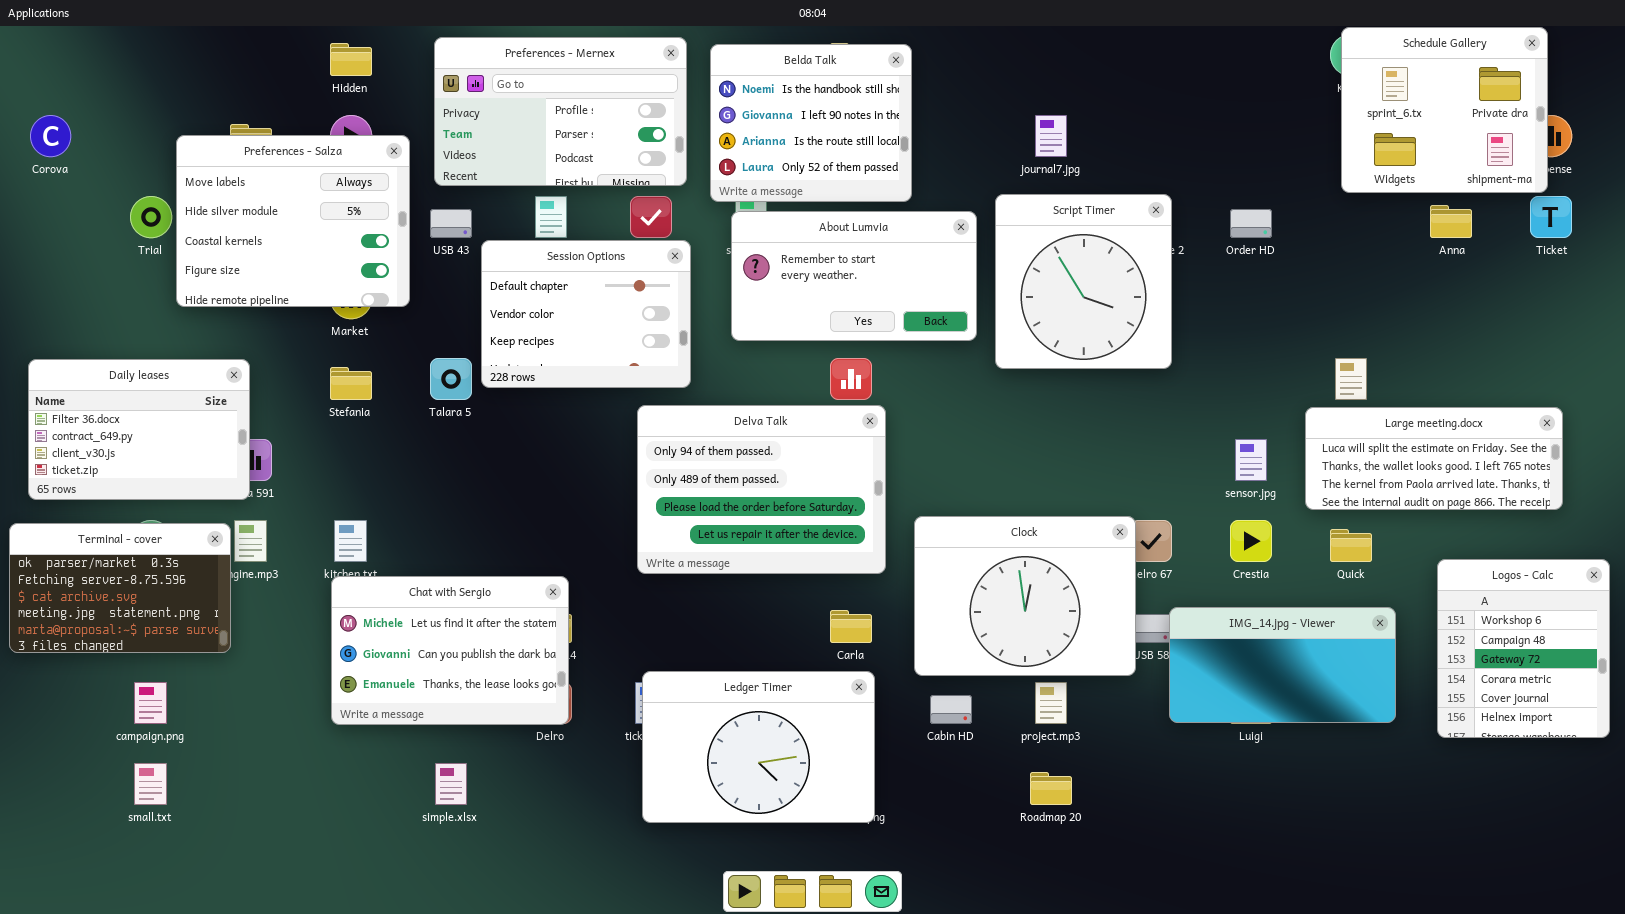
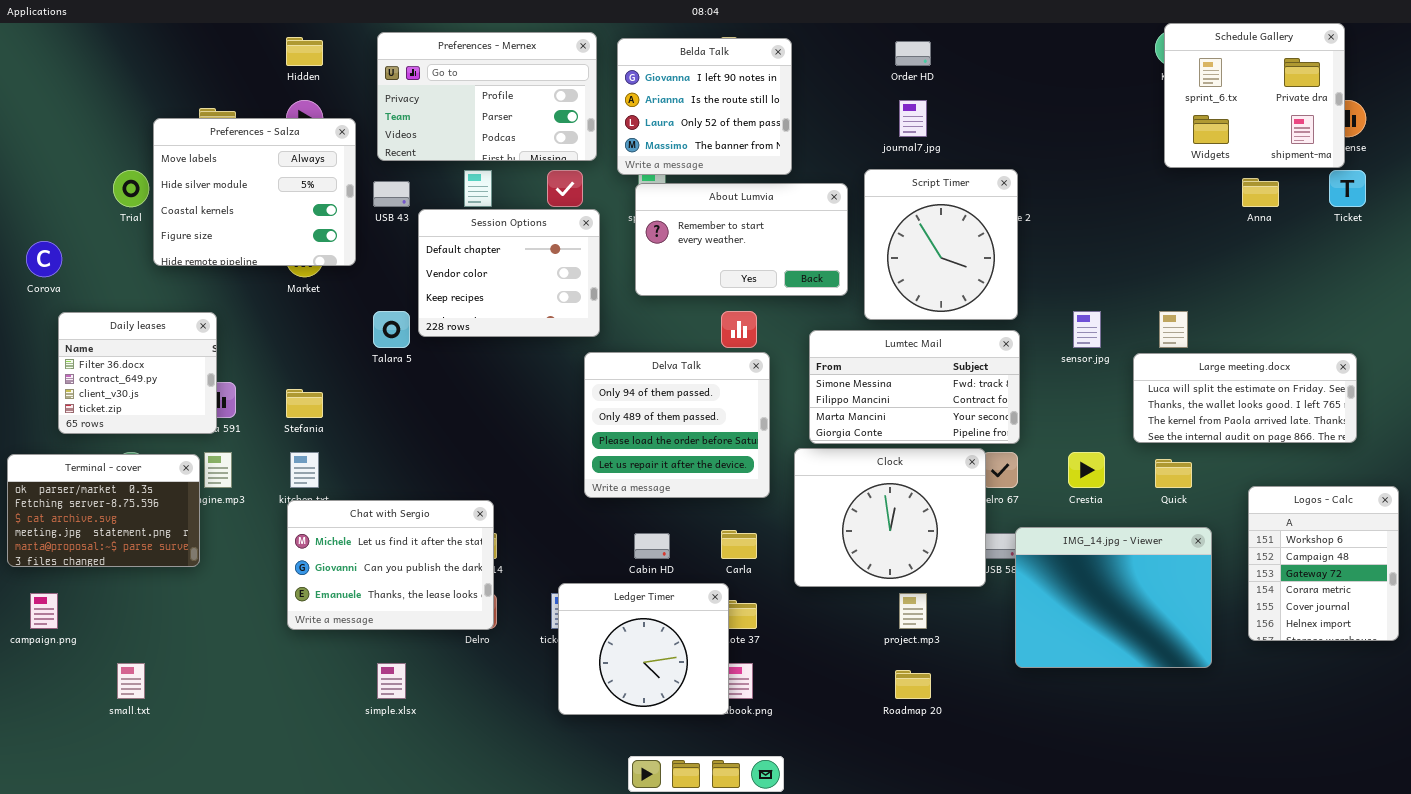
Belda Talk: [710,44,912,202] -> [617,38,792,175], scrolled down 1 row
Corova: [30,115,71,157] -> [26,241,62,277], moved
Order HD: [1230,209,1272,238] -> [895,41,931,66], moved
Daily leases: [28,359,250,500] -> [58,312,217,434], resized
Stefania: [330,367,372,400] -> [286,389,323,418], moved
Lumtec Mail: none -> [809,330,1020,444], opened
Delva Talk: [637,405,886,574] -> [584,352,770,498], resized
sensor.jpg: [1235,439,1267,481] -> [1073,311,1101,348], moved
IMG_14.jpg - Viewer: [1169,607,1396,723] -> [1015,527,1212,668], resized
Ledger Timer: [642,671,875,823] -> [558,583,729,715], resized
campaign.png: [134,682,167,724] -> [30,593,58,629], moved
Cabin HD: [930,695,972,724] -> [634,533,670,559], moved

